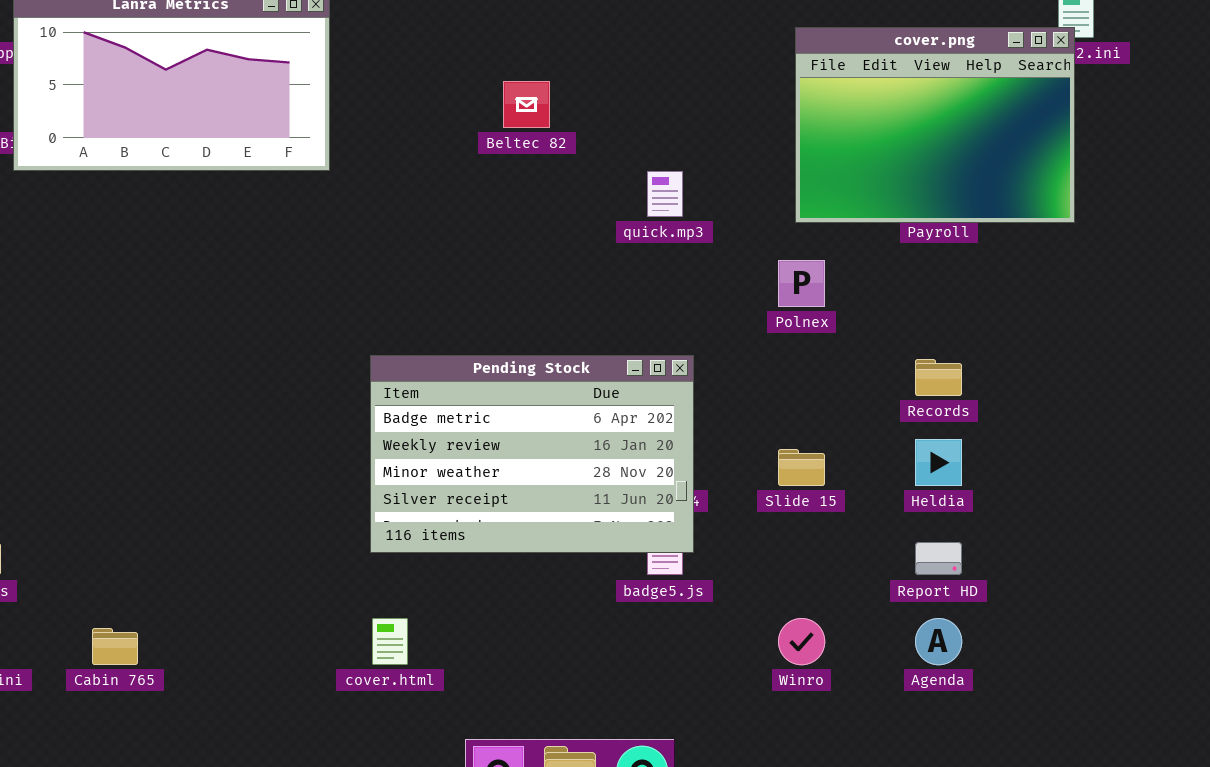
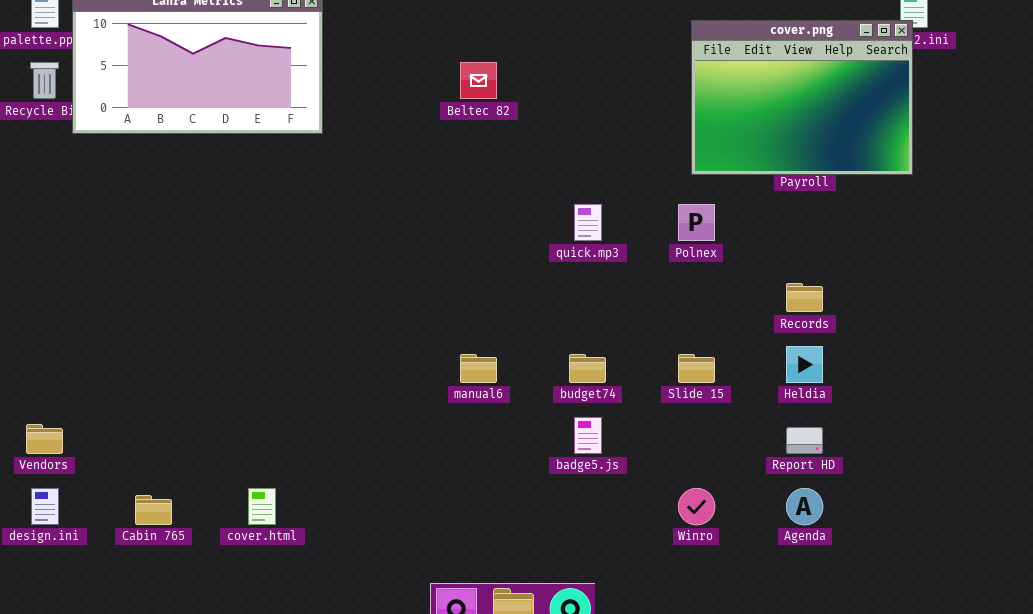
quick.mp3: [647,171,683,217] -> [574,204,602,241], moved
Pending Stock: [370,355,694,553] -> none, closed
cover.html: [372,618,408,665] -> [248,488,276,525], moved

